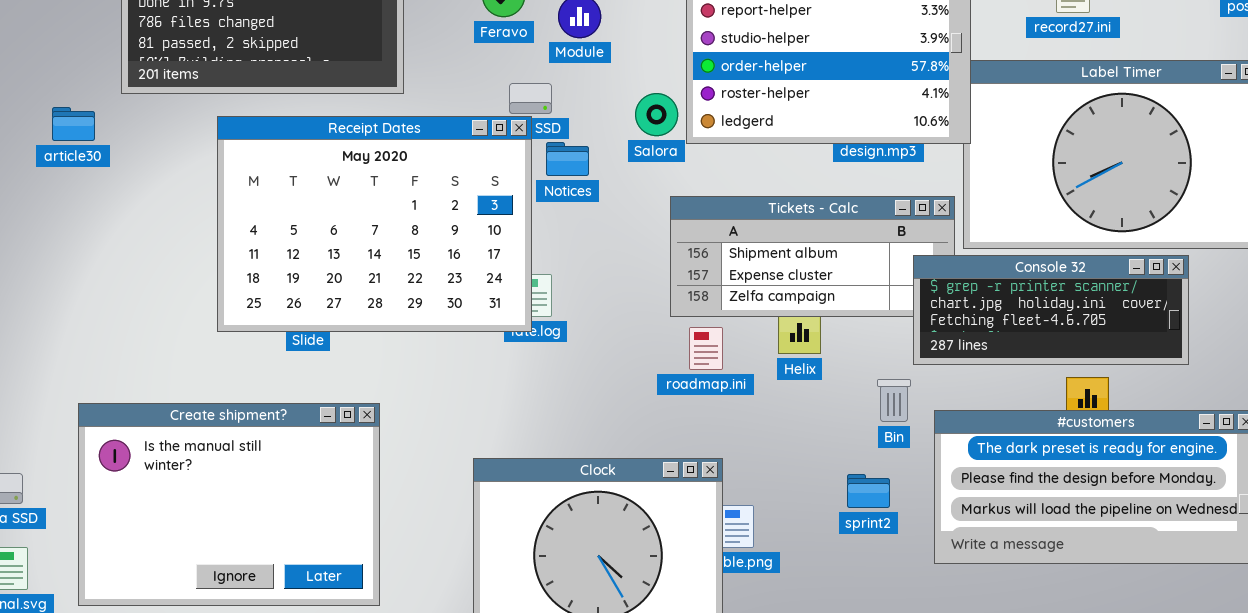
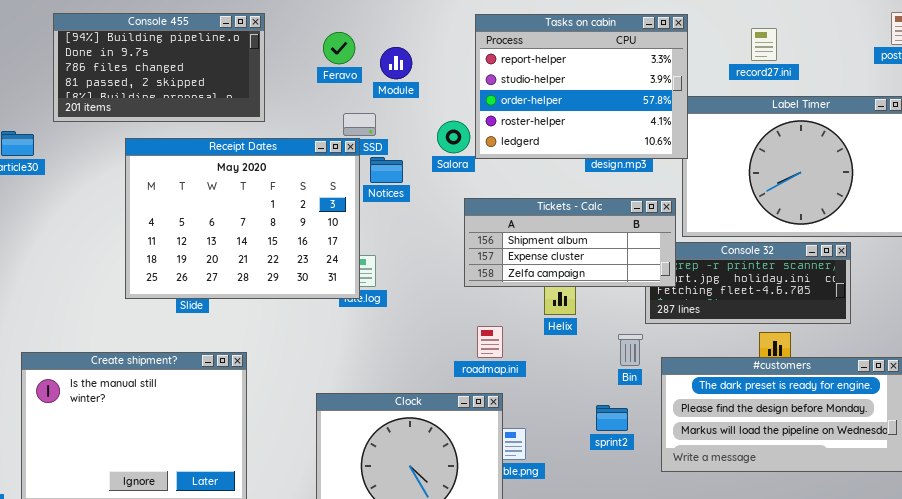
Tickets - Calc: [670,196,955,317] -> [464,198,676,287], raised
roadmap.ini: [689,327,723,370] -> [477,326,503,358], moved

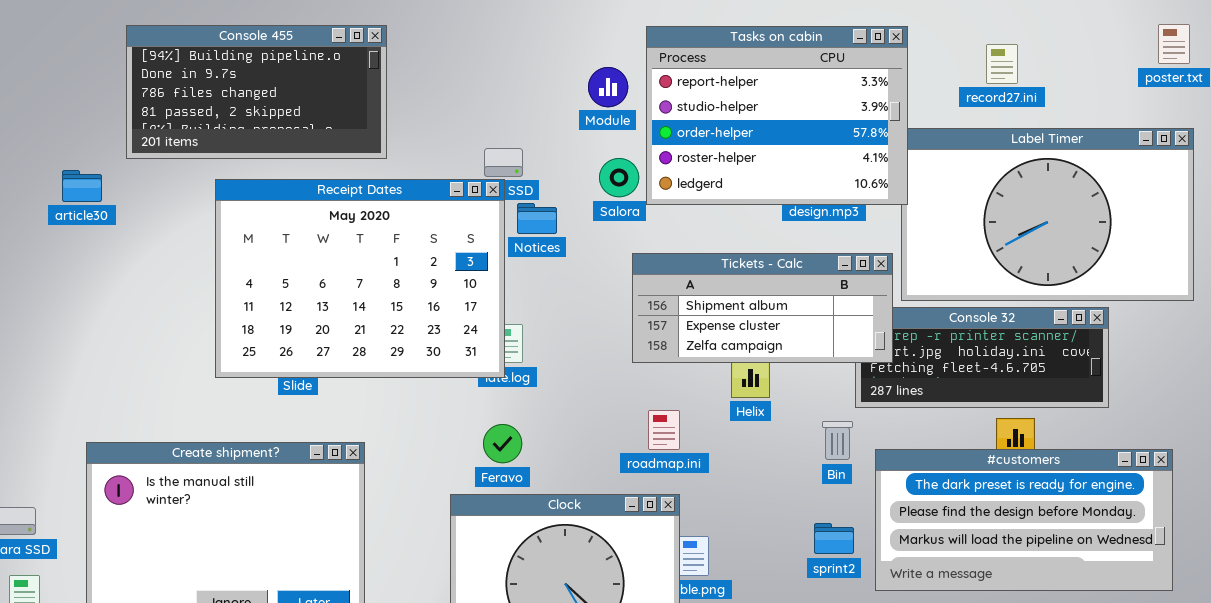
Feravo: [323,32,355,64] -> [483,424,522,463], moved
Module: [380,47,412,79] -> [588,67,628,107], moved
sprint2: [596,405,628,431] -> [814,523,854,554], moved

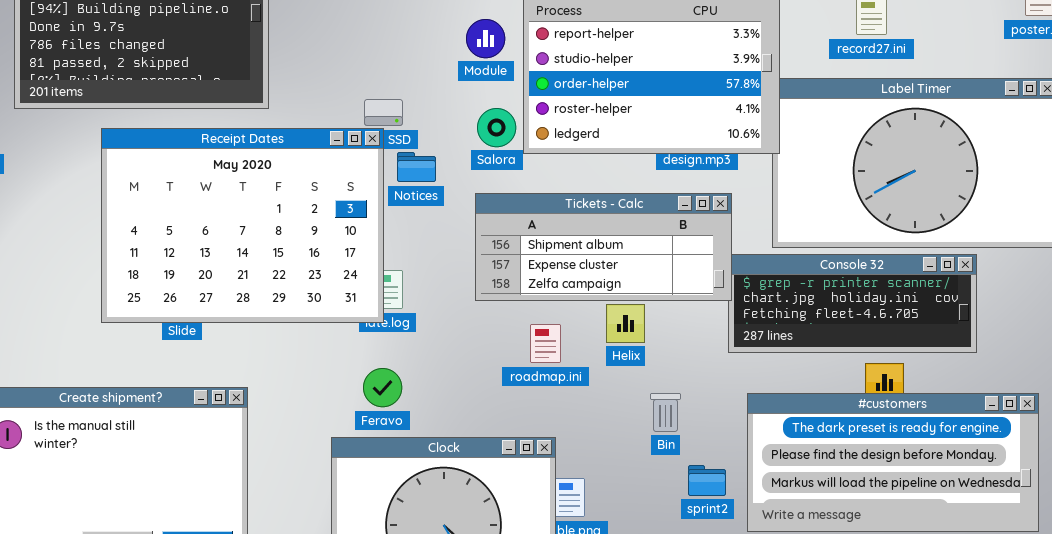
Tickets - Calc: [632,253,893,363] -> [475,193,732,301], moved
roadmap.ini: [648,410,680,450] -> [530,324,561,363], moved
Bin: [822,421,853,460] -> [650,393,681,432], moved

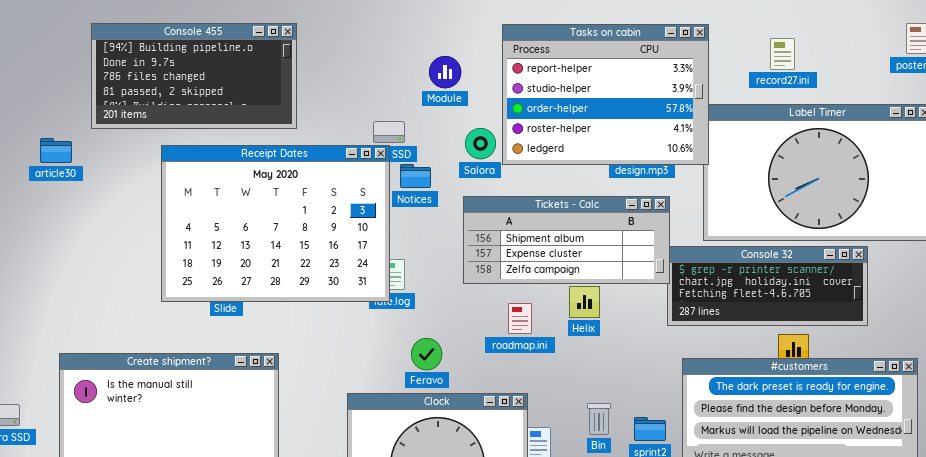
Module: [466,19,505,58] -> [429,56,461,88], moved
Feravo: [363,368,402,407] -> [411,338,442,370], moved
Bin: [650,393,681,432] -> [587,403,611,435], moved

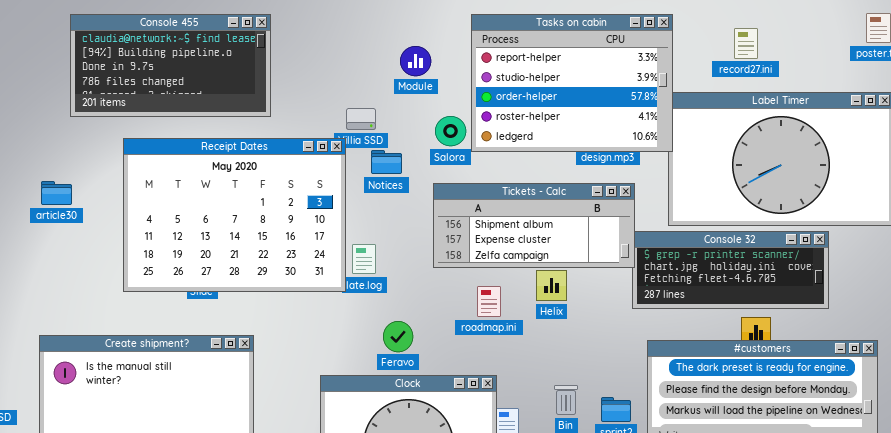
Console 455: [91,23,297,129] -> [70,14,271,117], scrolled up 1 row
article30: [40,138,72,163] -> [41,181,72,205], moved
Receipt Dates: [161,145,390,302] -> [123,138,346,292], moved

